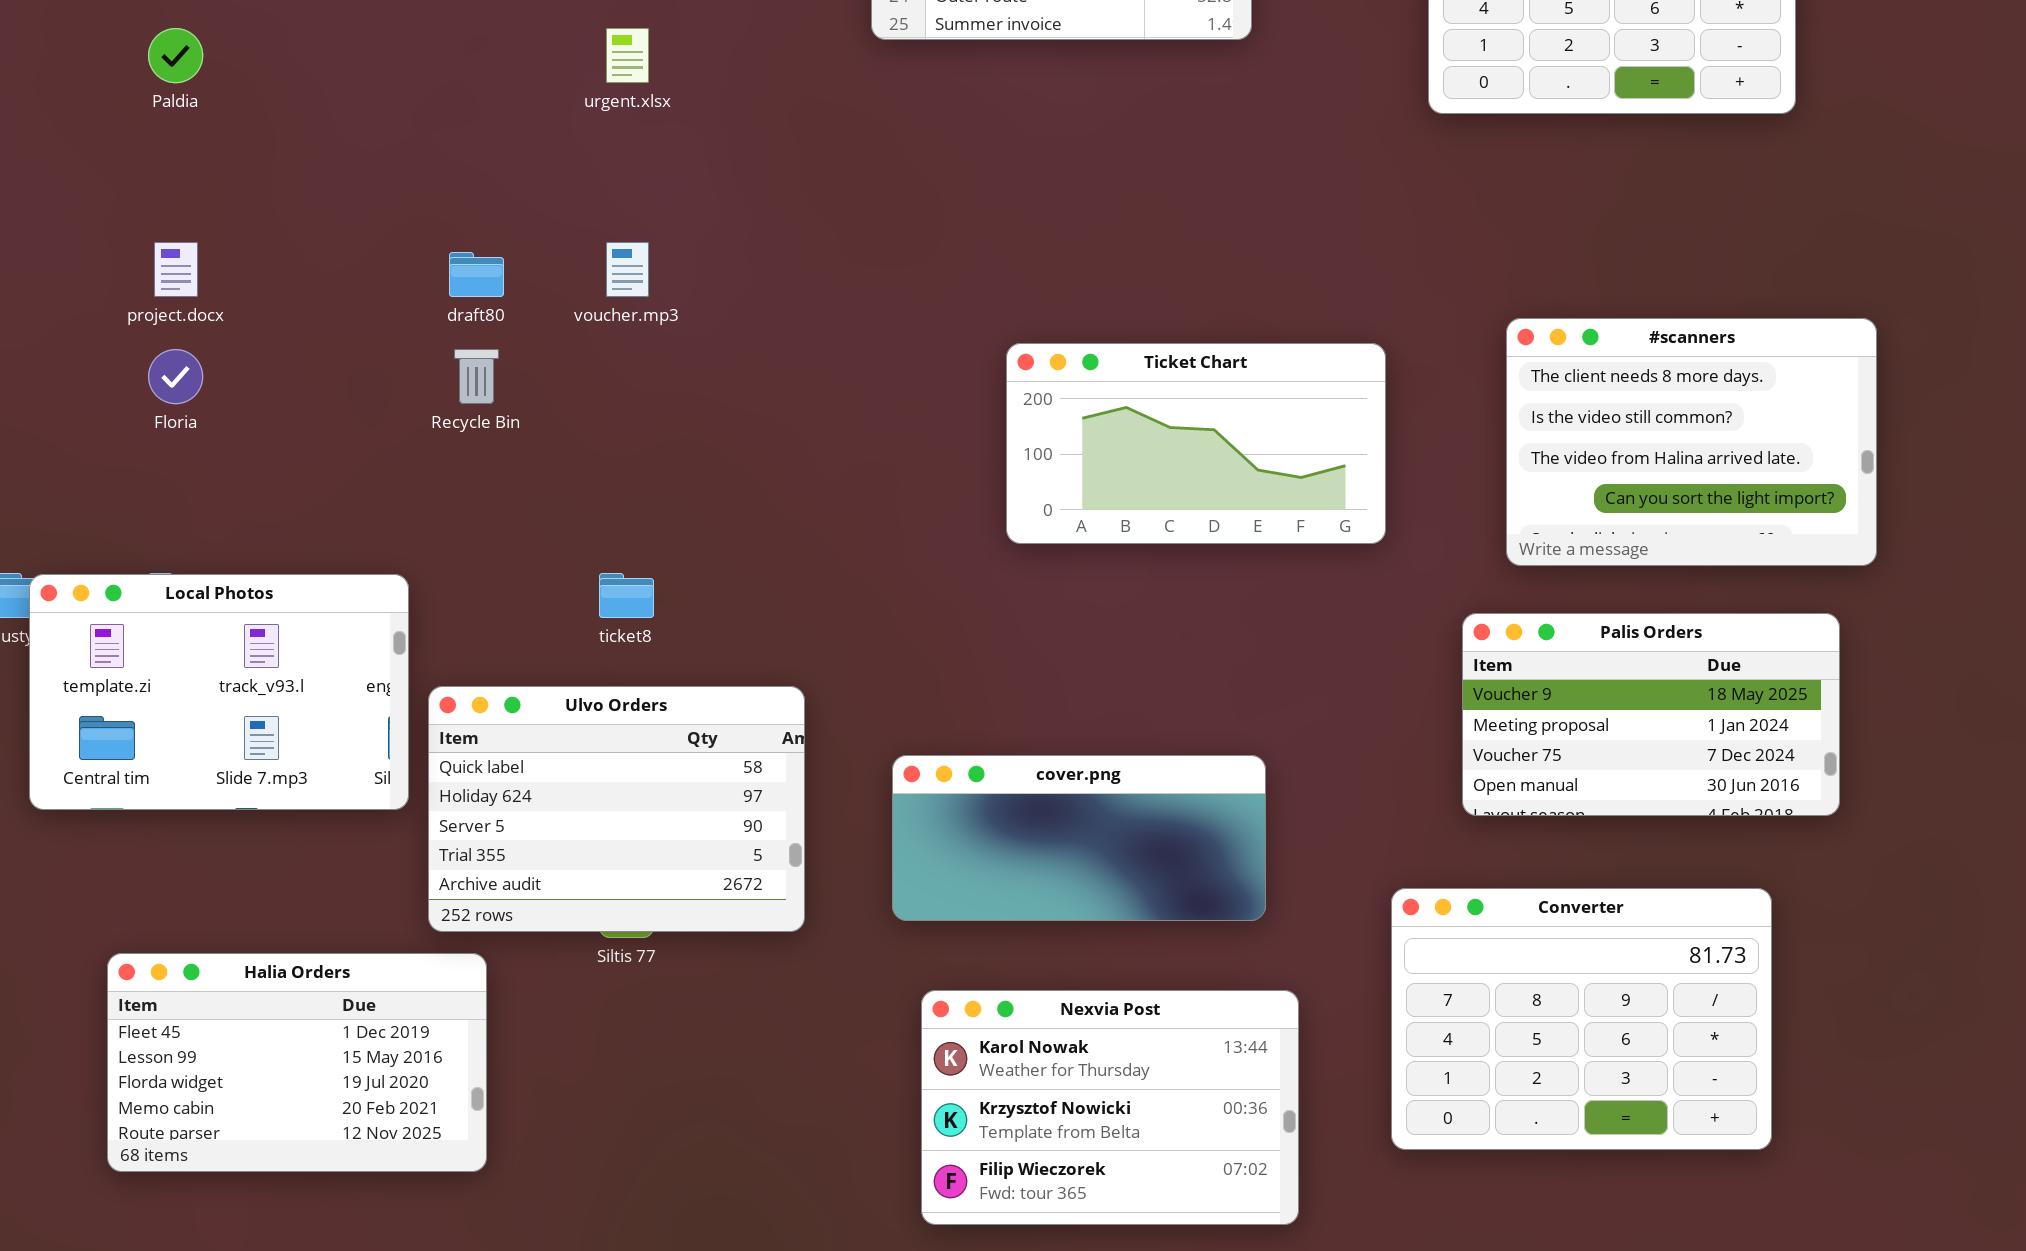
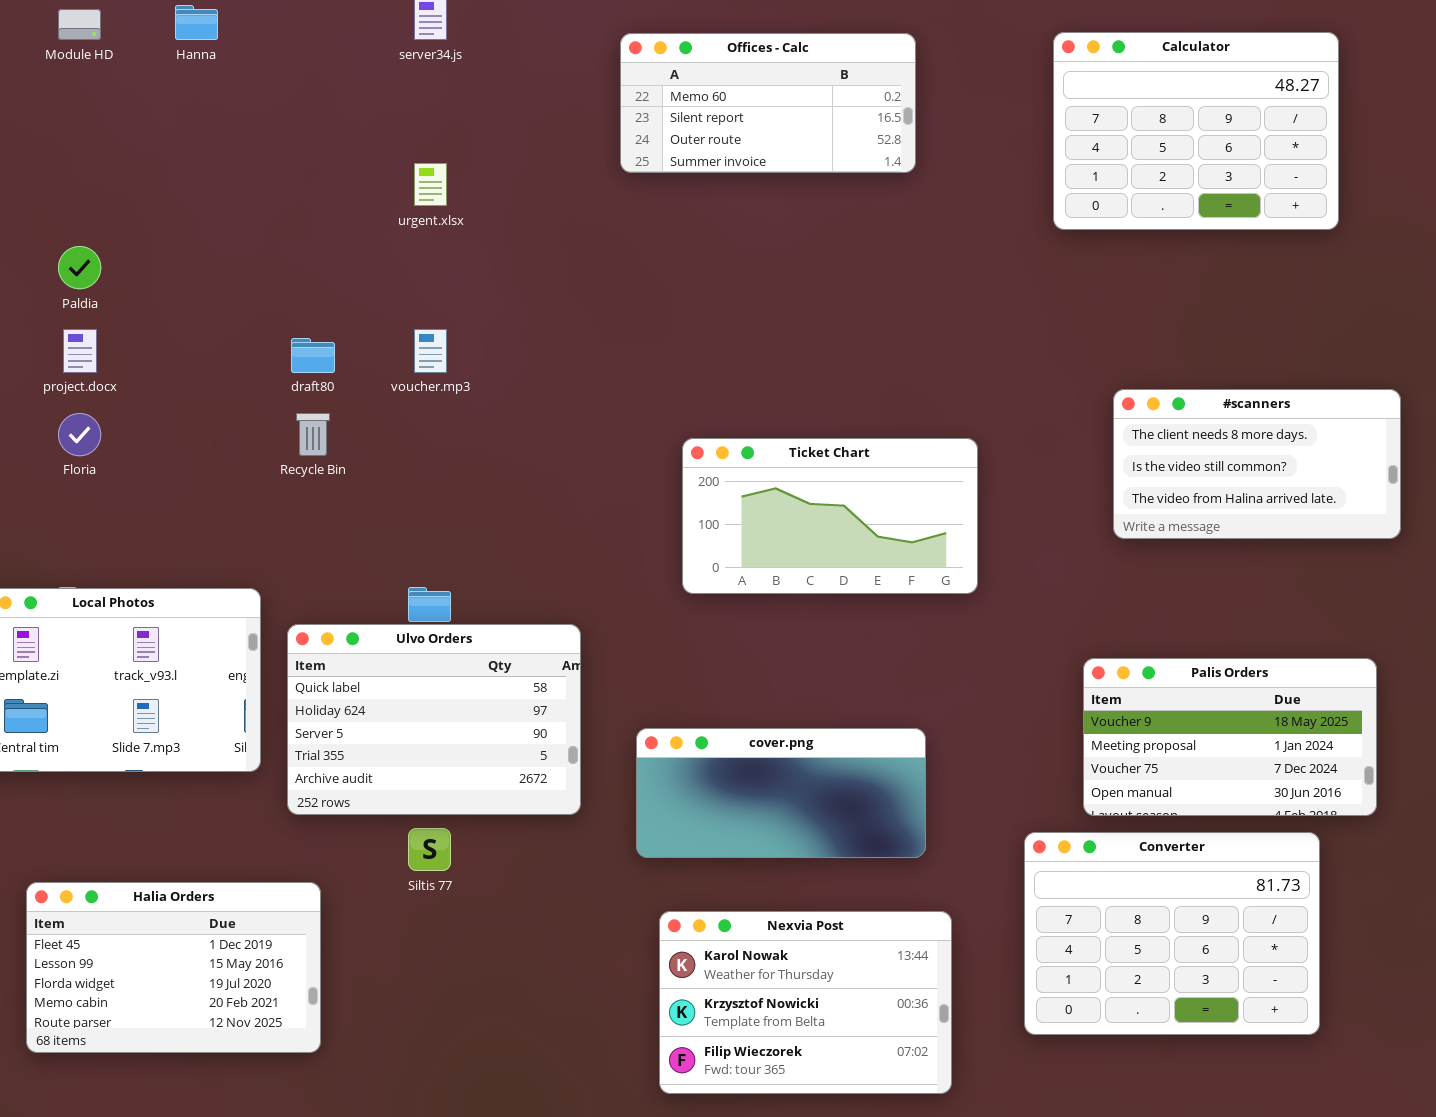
Paldia: [148,28,203,83] -> [58,246,101,289], moved
#scanners: [1506,318,1877,566] -> [1113,389,1401,539], resized
Ticket Chart: [1006,343,1386,544] -> [682,438,978,594], moved
Palis Orders: [1462,613,1840,816] -> [1083,658,1377,816], moved
Ulvo Orders: [428,686,805,932] -> [287,624,581,815], moved

